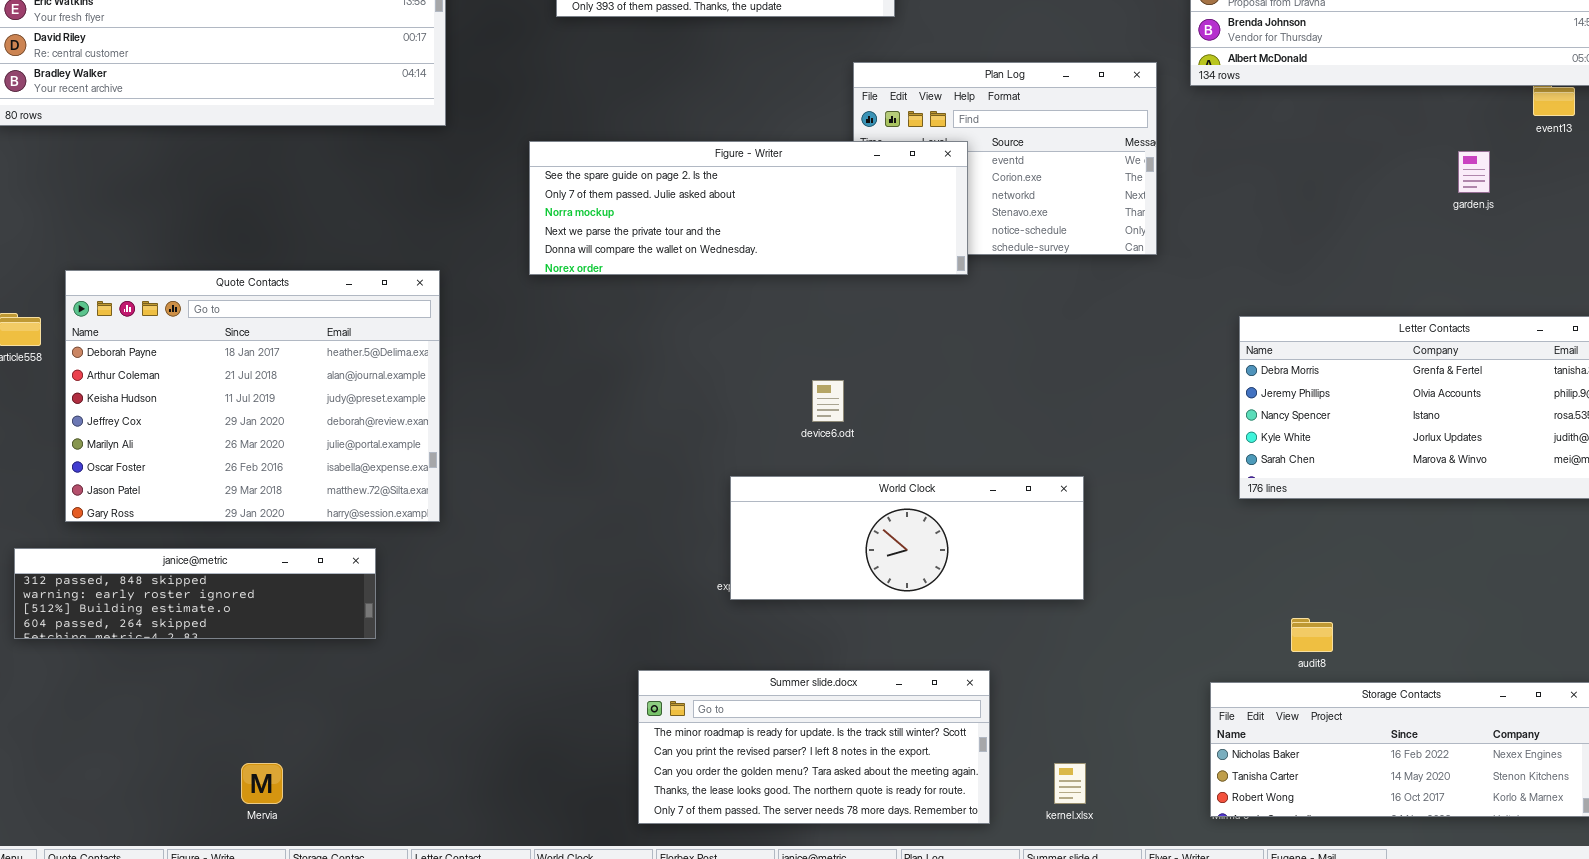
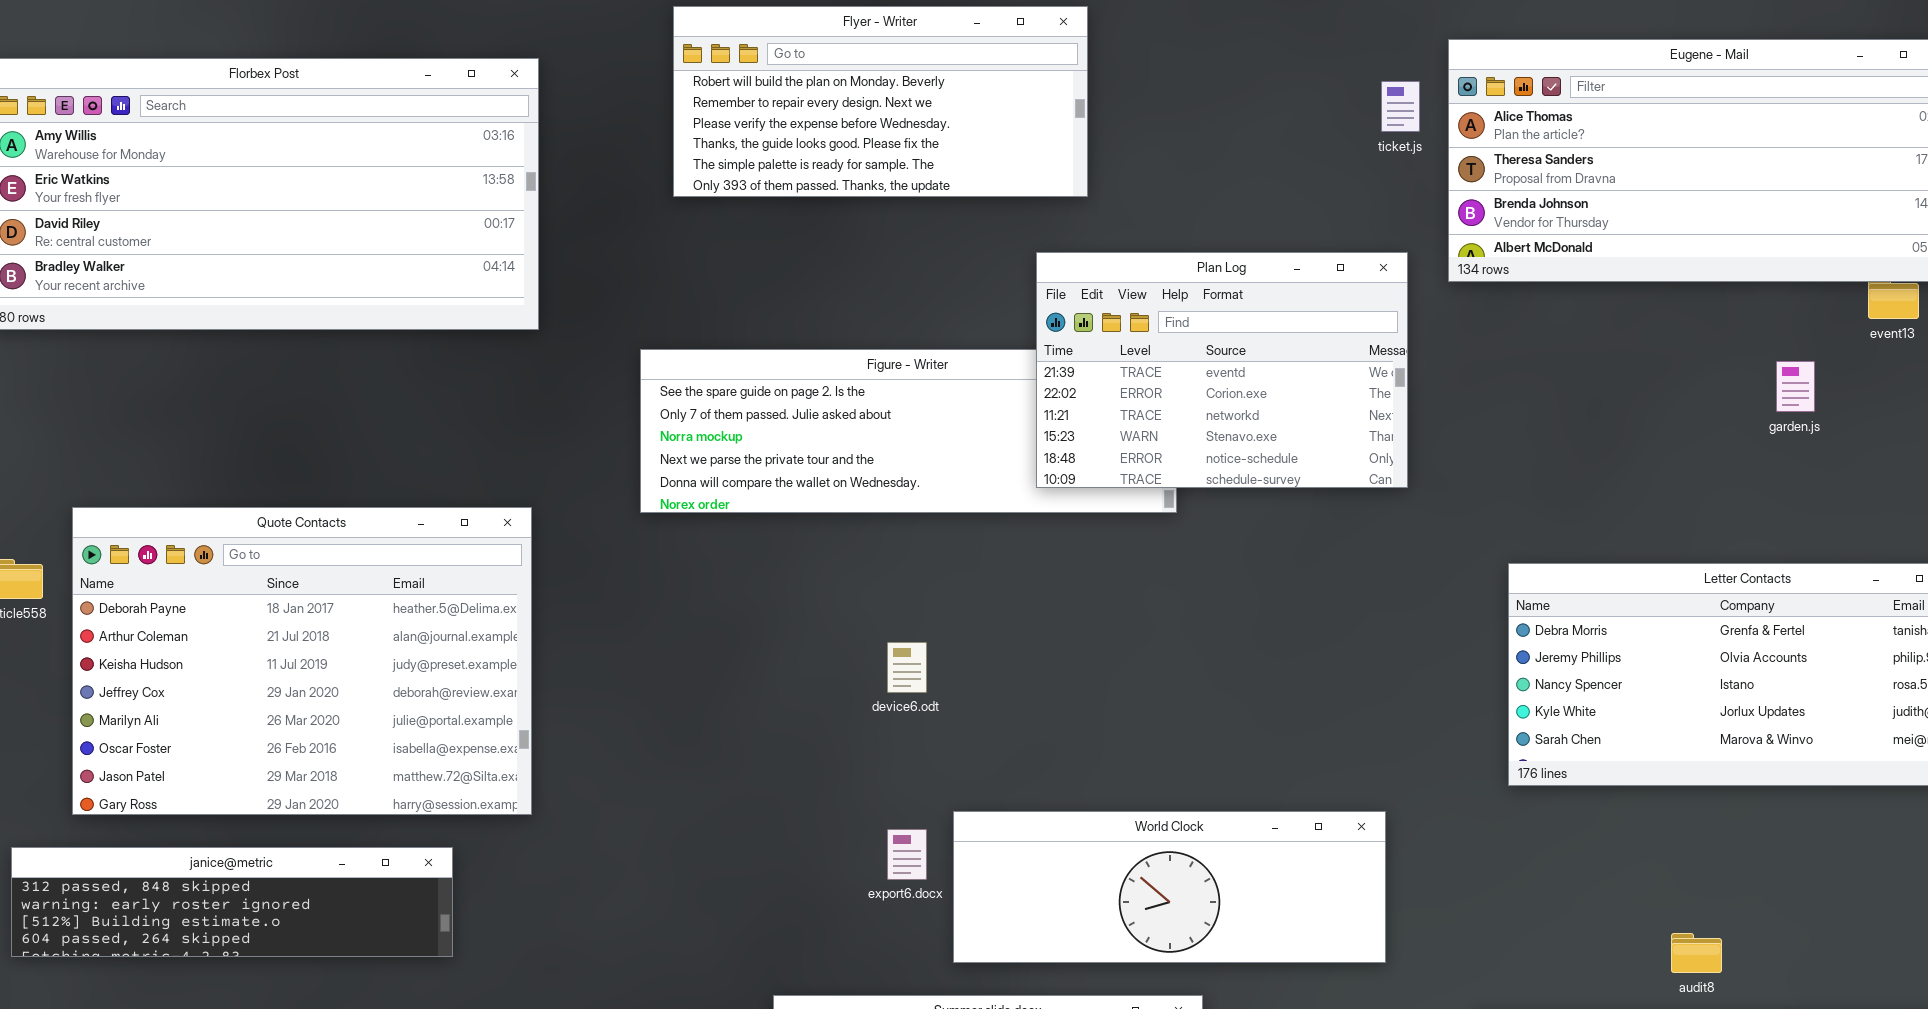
Plan Log: [853,62,1157,255] -> [1036,252,1408,488], raised
device6.odt: [812,380,844,422] -> [887,642,927,693], moved
World Clock: [730,476,1084,600] -> [953,811,1386,963], moved
audit8: [1291,618,1333,652] -> [1671,933,1722,973], moved

